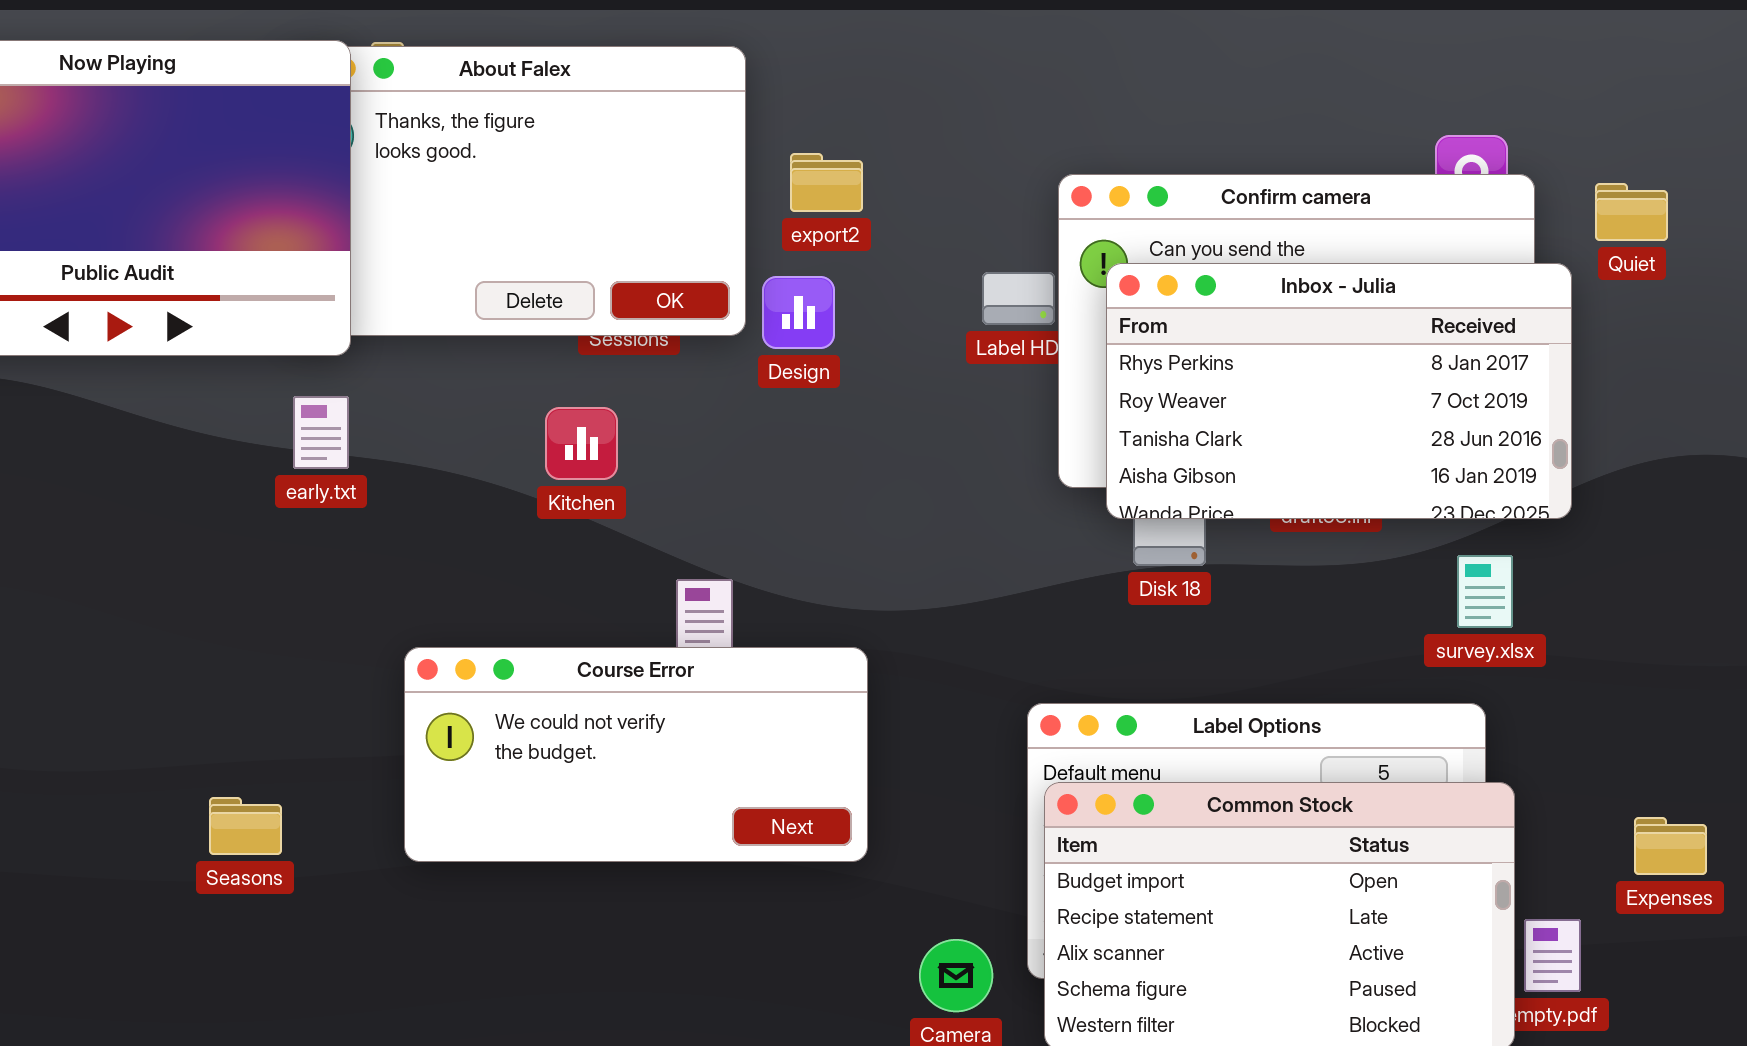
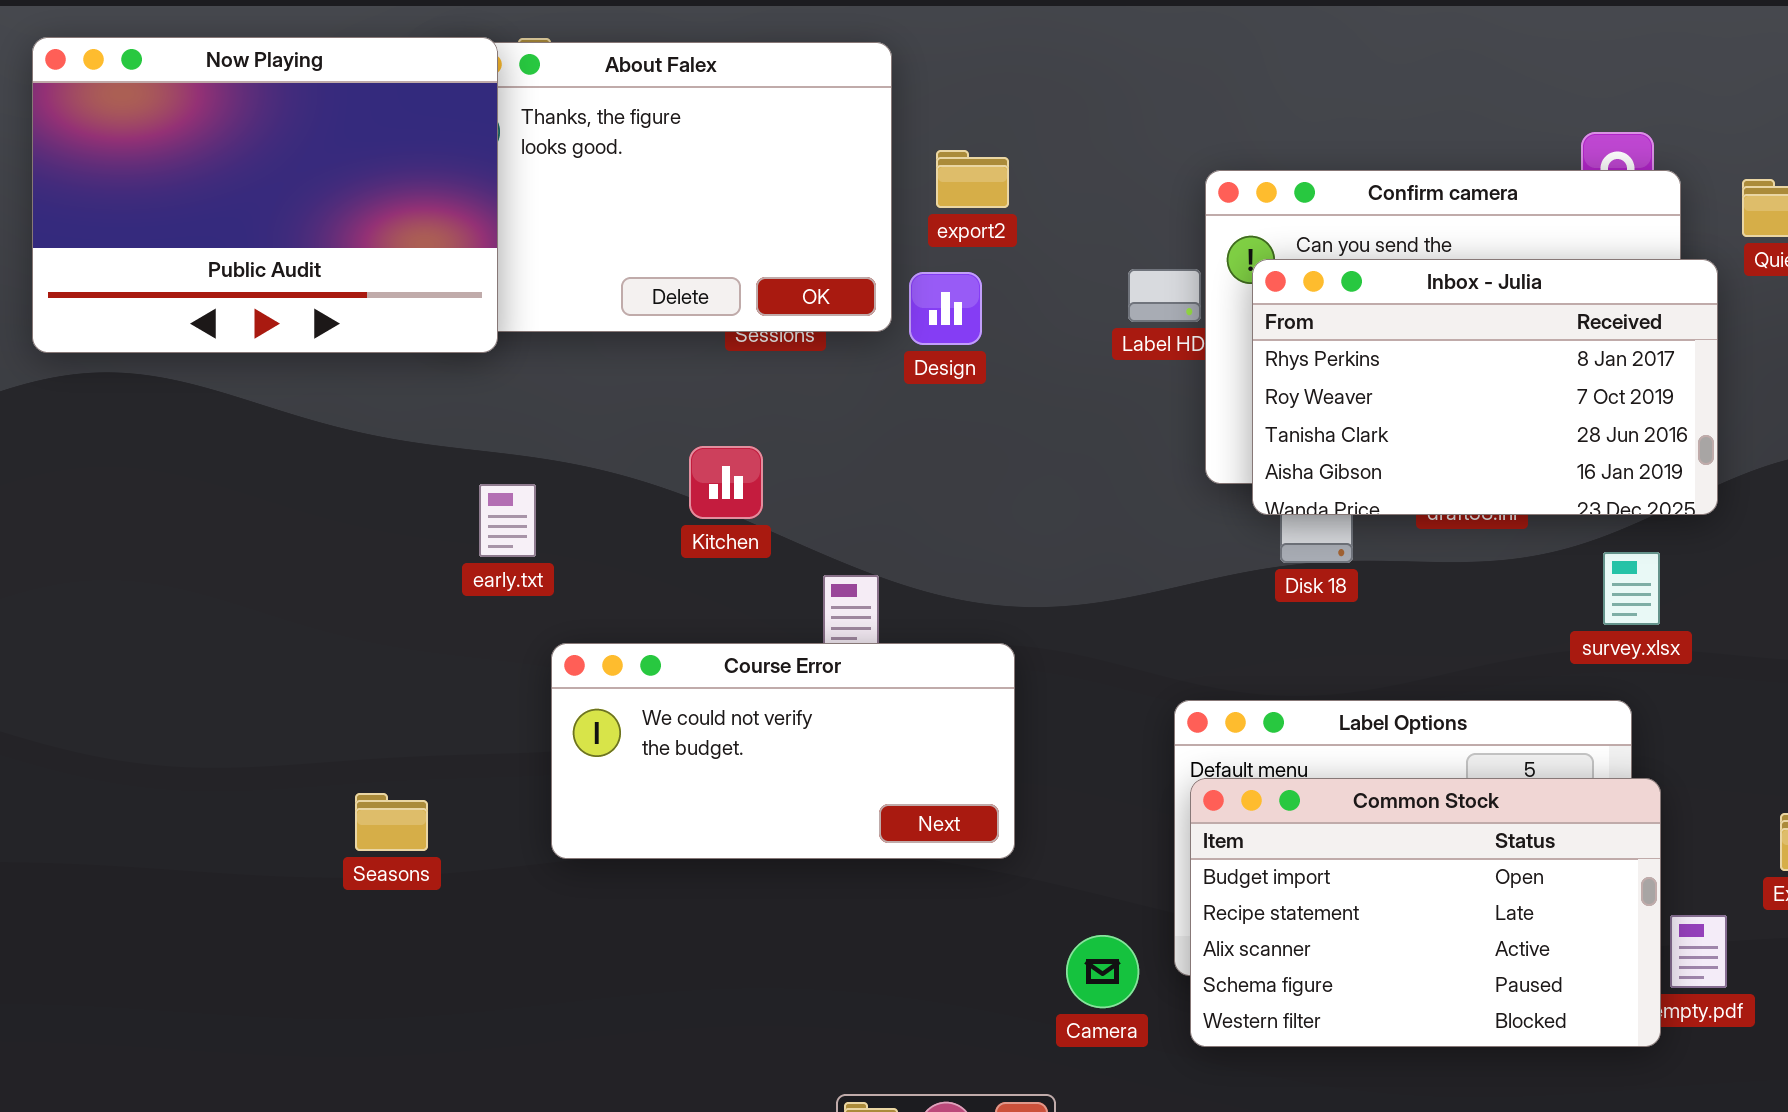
early.txt: [293,396,349,469] -> [479,484,536,557], moved
Kitchen: [545,407,618,480] -> [689,446,763,519], moved

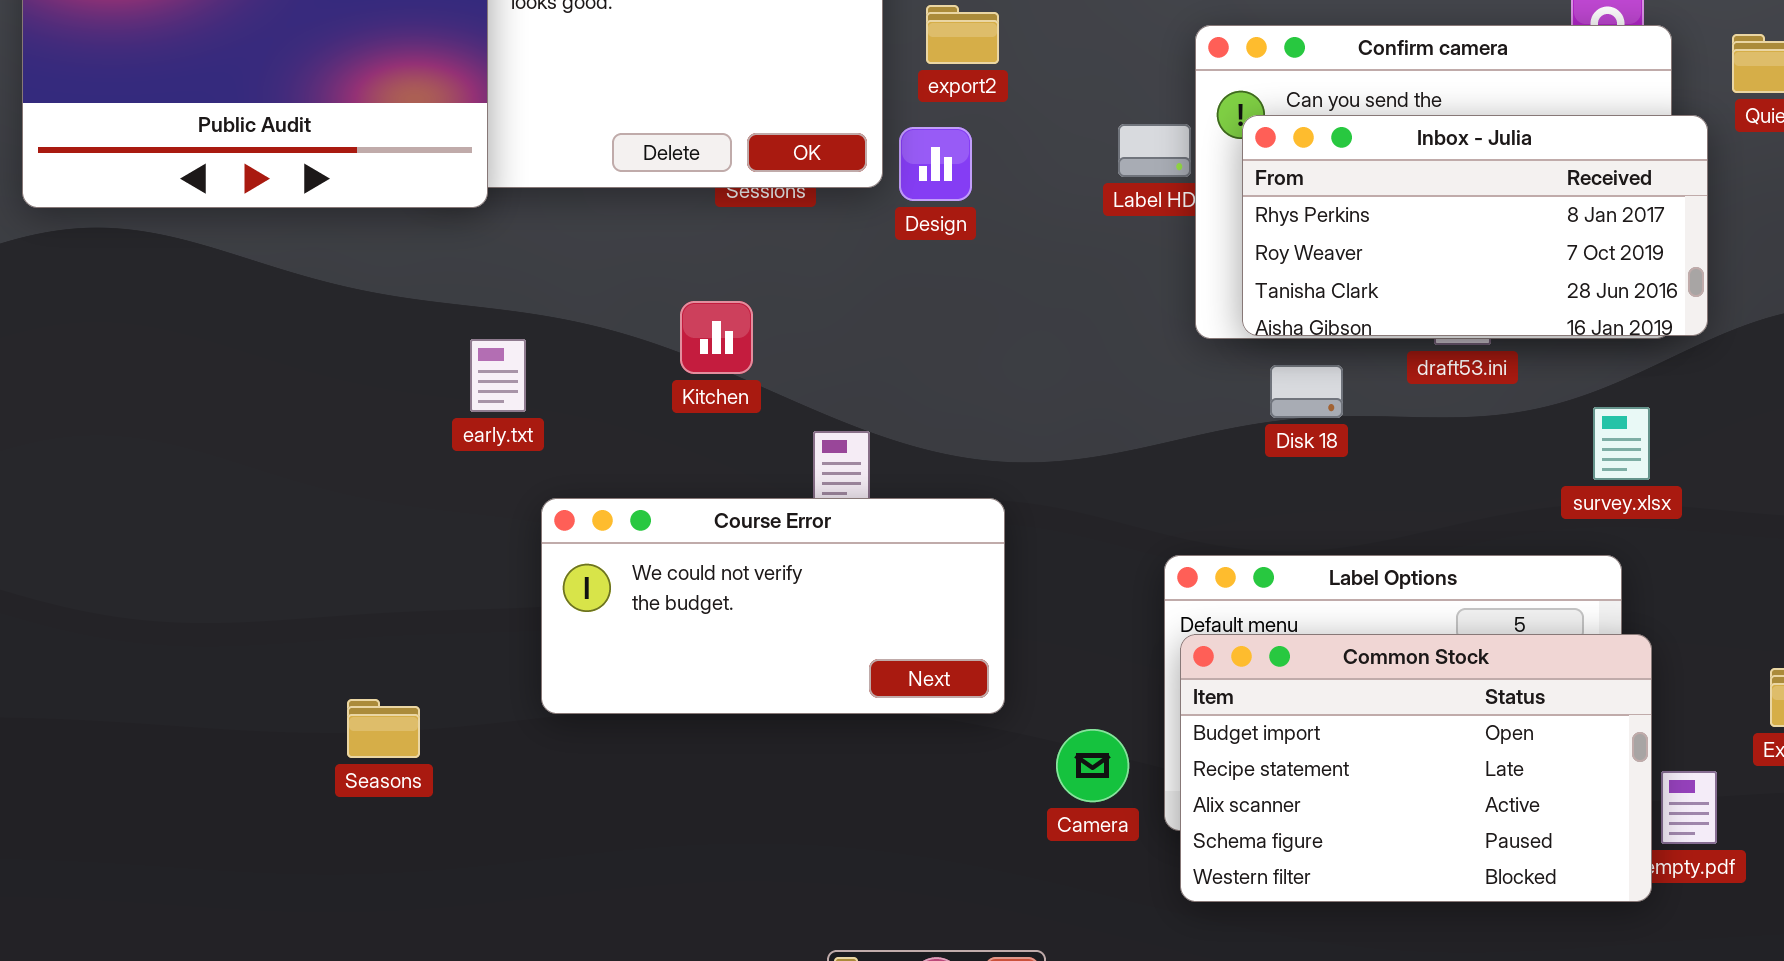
Inbox - Julia: [1252,259,1718,515] -> [1242,115,1708,336], resized
Seasons: [355,793,428,851] -> [347,699,420,758], moved
Camera: [1066,935,1139,1008] -> [1056,729,1129,802], moved

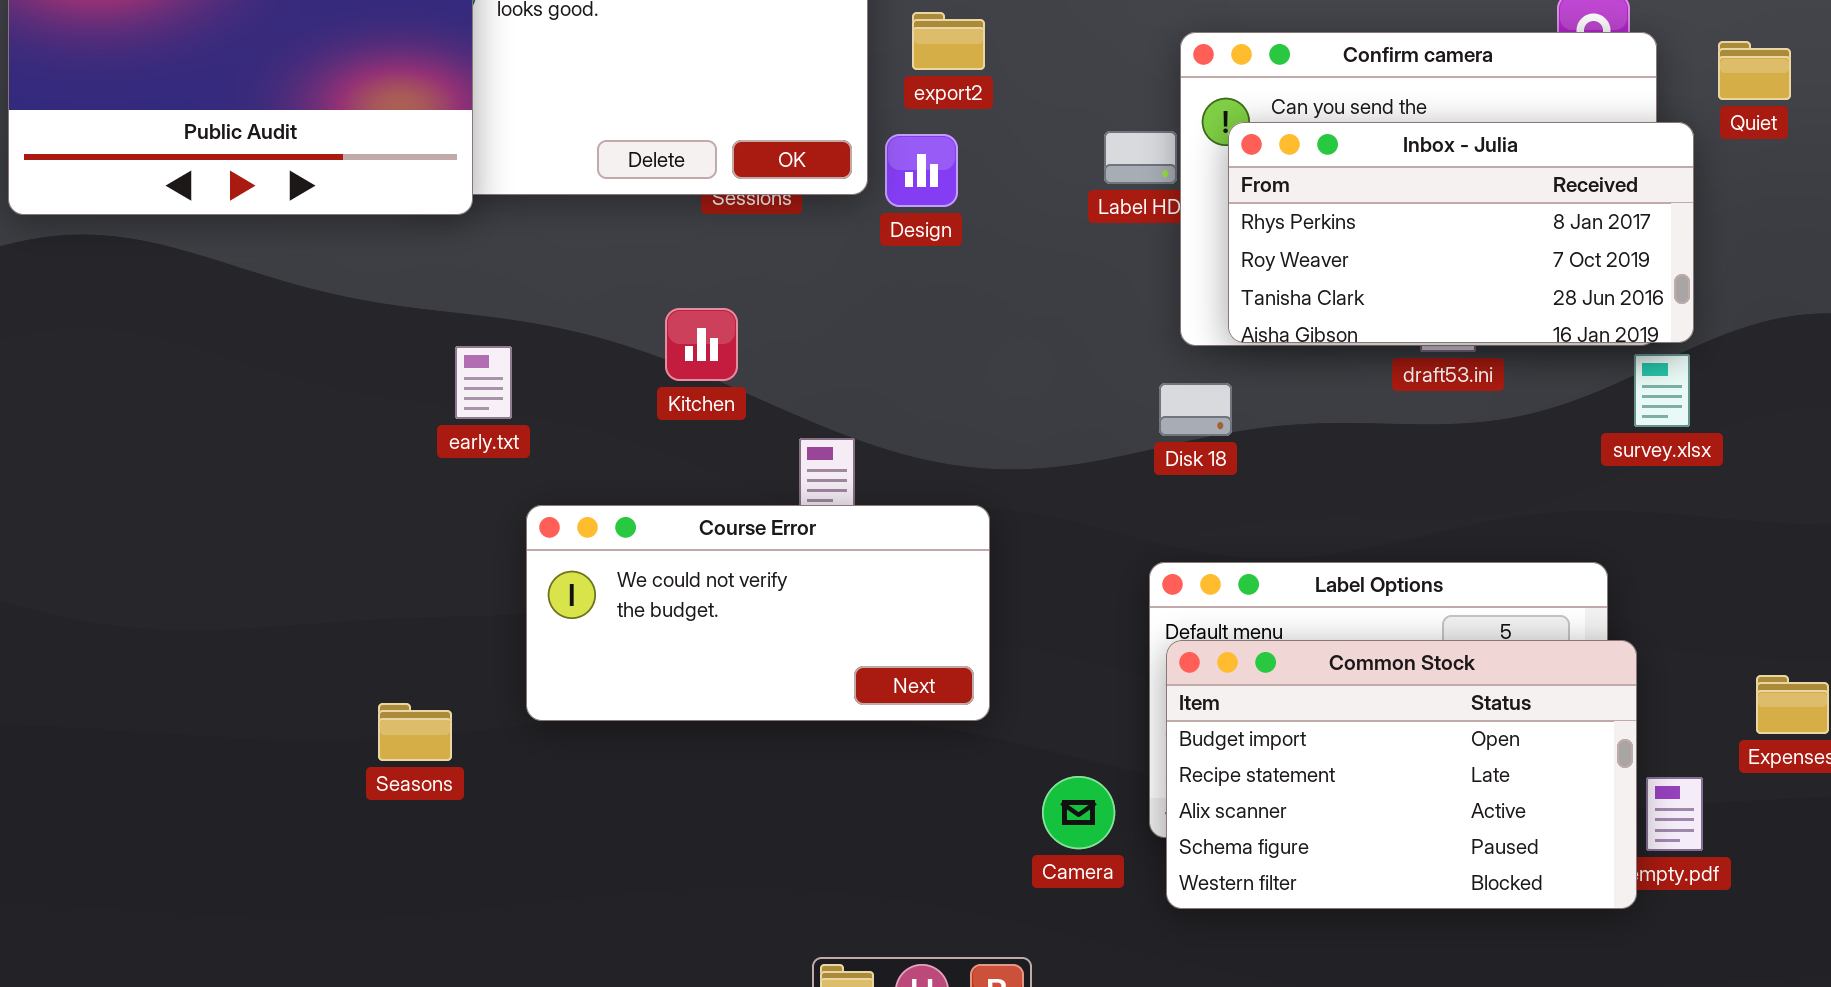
Disk 18: [1270,365,1343,418] -> [1159,383,1232,436], moved
survey.xlsx: [1593,407,1650,480] -> [1634,354,1690,427], moved
Seasons: [347,699,420,758] -> [378,703,452,761], moved
Camera: [1056,729,1129,802] -> [1042,776,1115,849], moved

